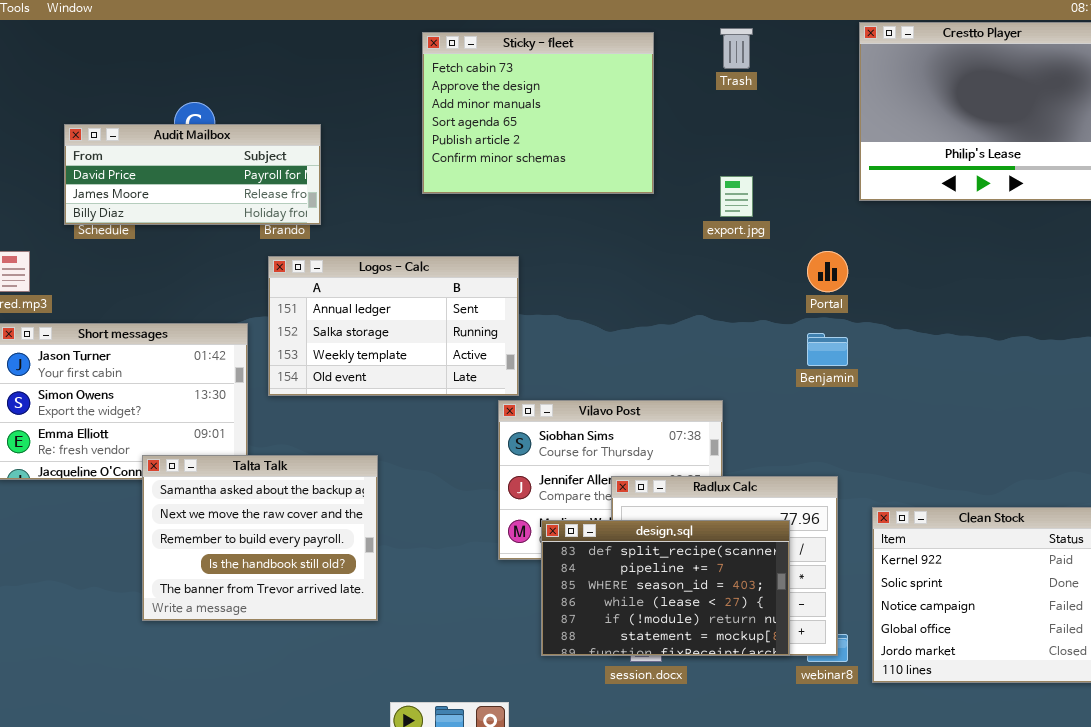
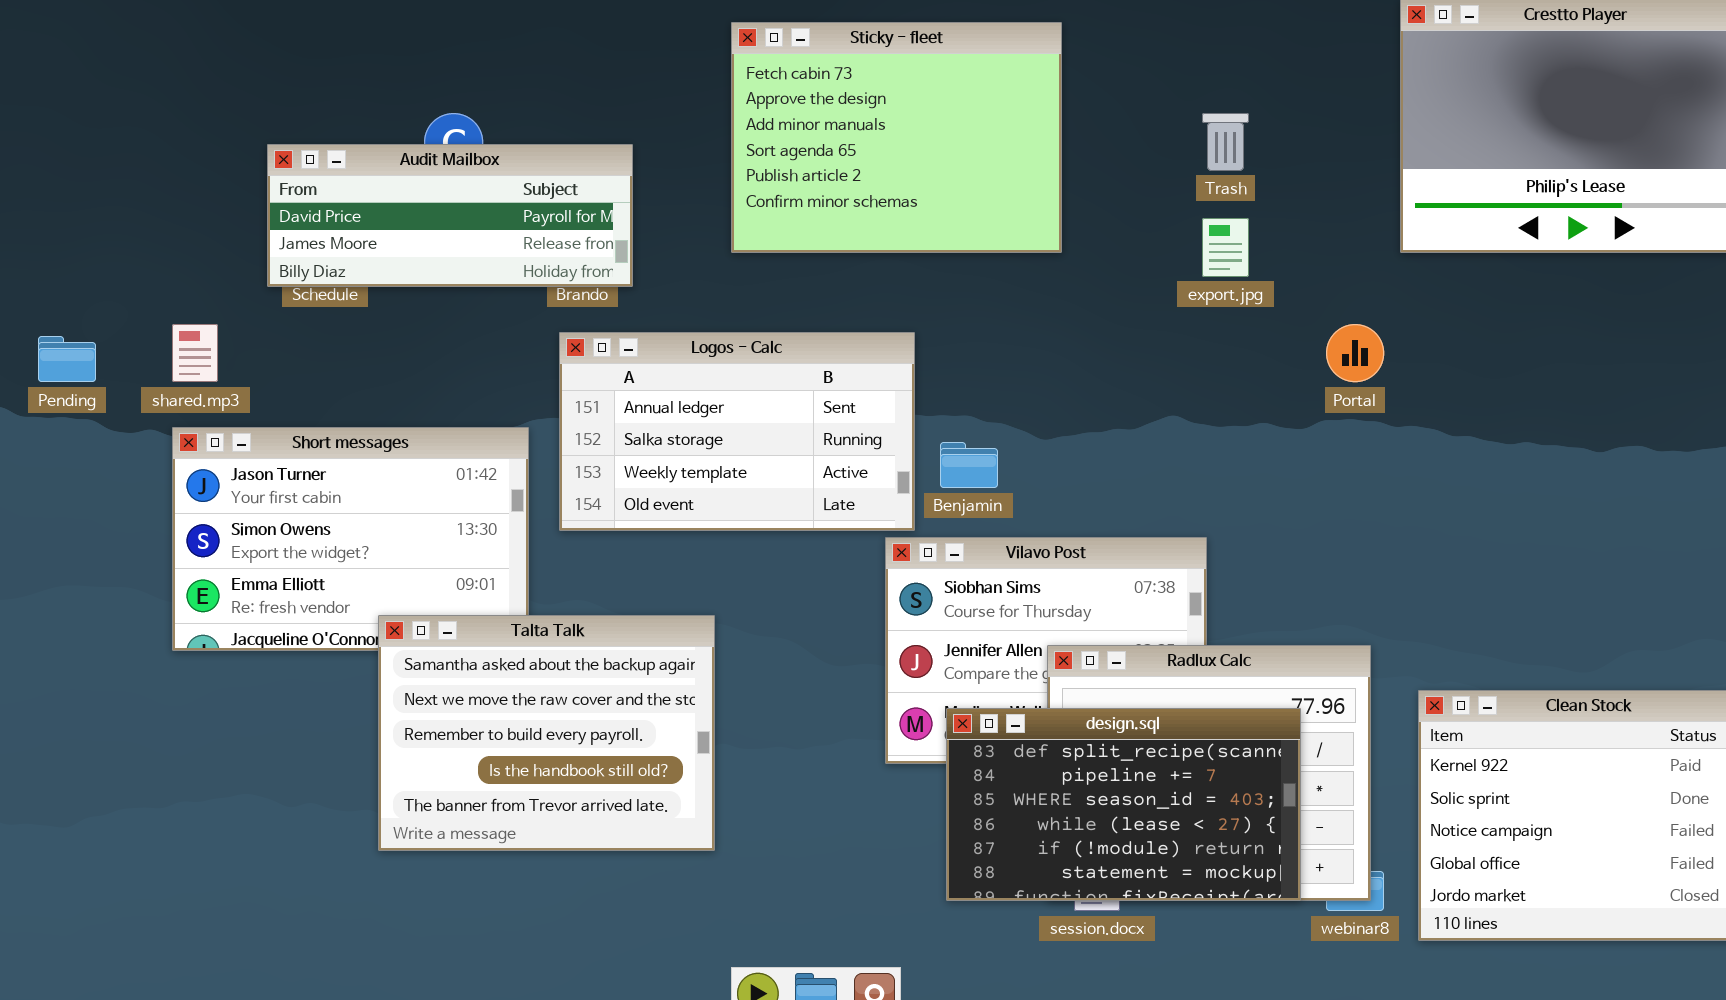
Trash: [720,28,753,69] -> [1202,113,1249,171], moved
Sticky - fleet: [422,32,654,194] -> [731,22,1062,253], moved
Benjamin: [807,333,848,366] -> [940,442,998,488], moved

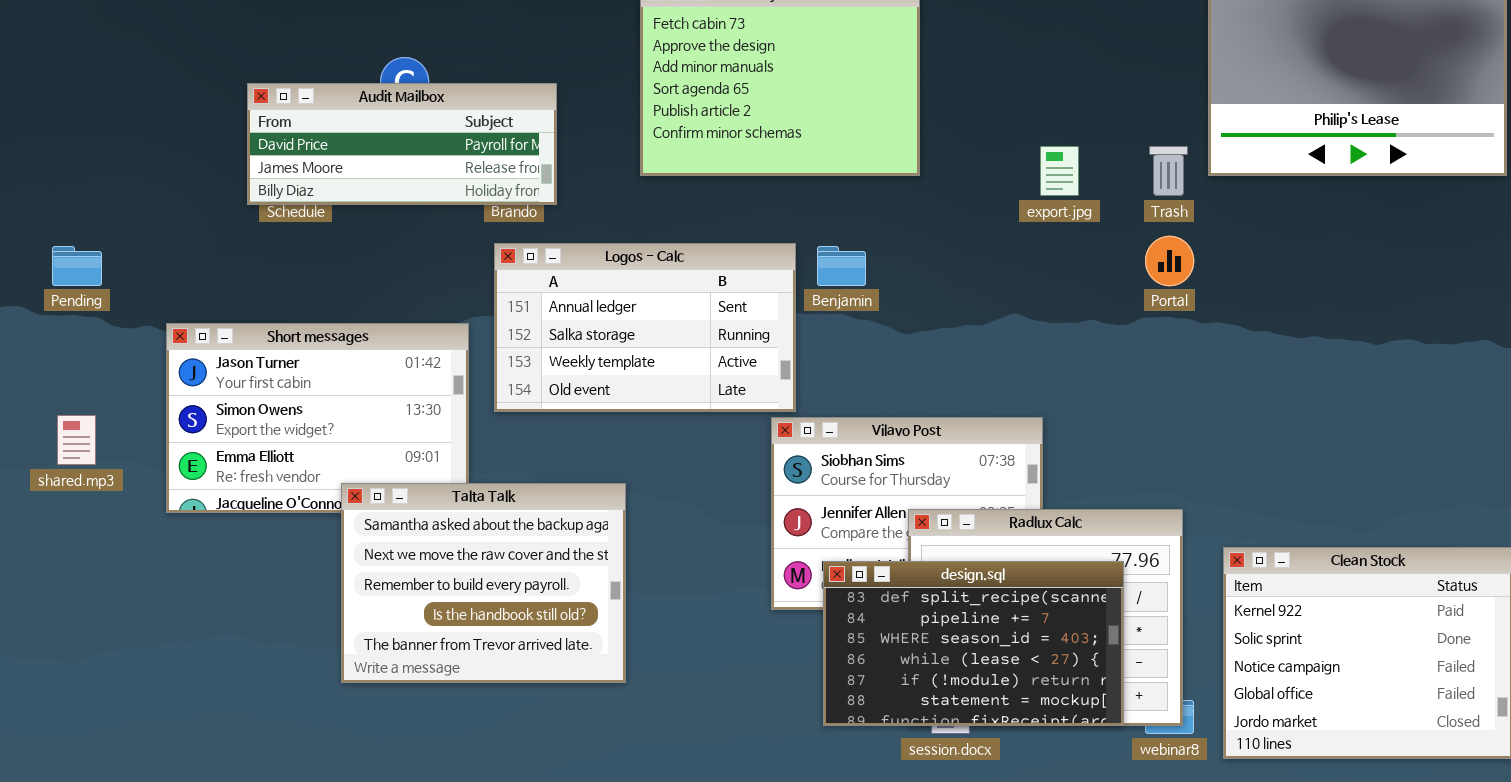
Trash: [1202,113,1249,171] -> [1149,146,1188,196], moved
shared.mp3: [172,324,218,382] -> [57,415,96,465], moved
Benjamin: [940,442,998,488] -> [817,246,866,286], moved

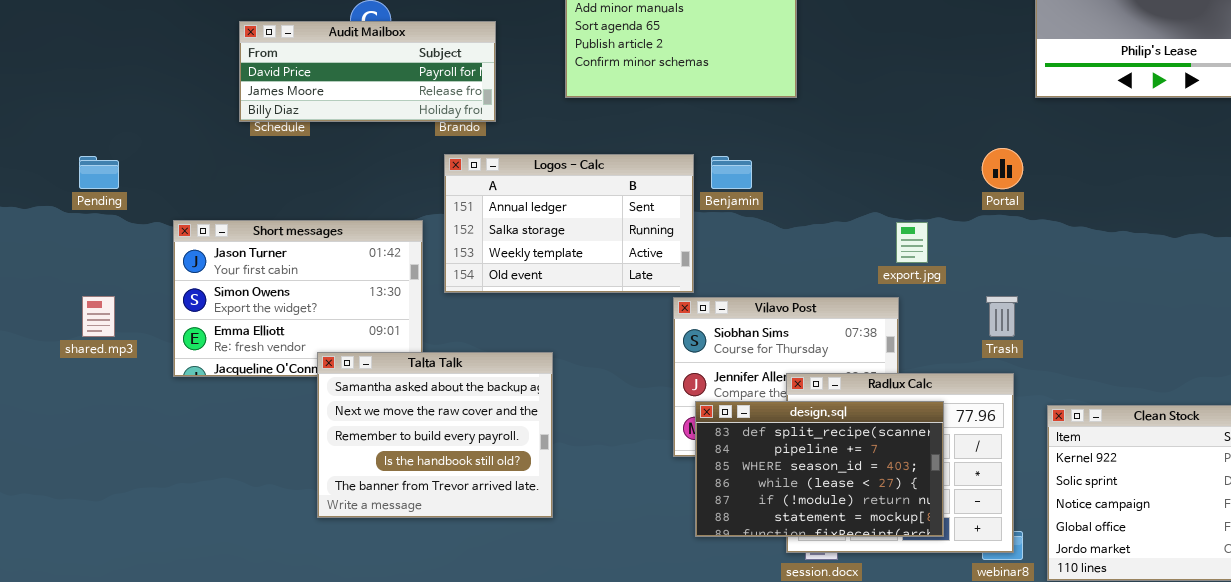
export.jpg: [1040,146,1079,196] -> [896,222,928,263], moved
Trash: [1149,146,1188,196] -> [986,296,1018,337], moved
design.sql: [823,561,1124,726] -> [695,401,944,537], moved

